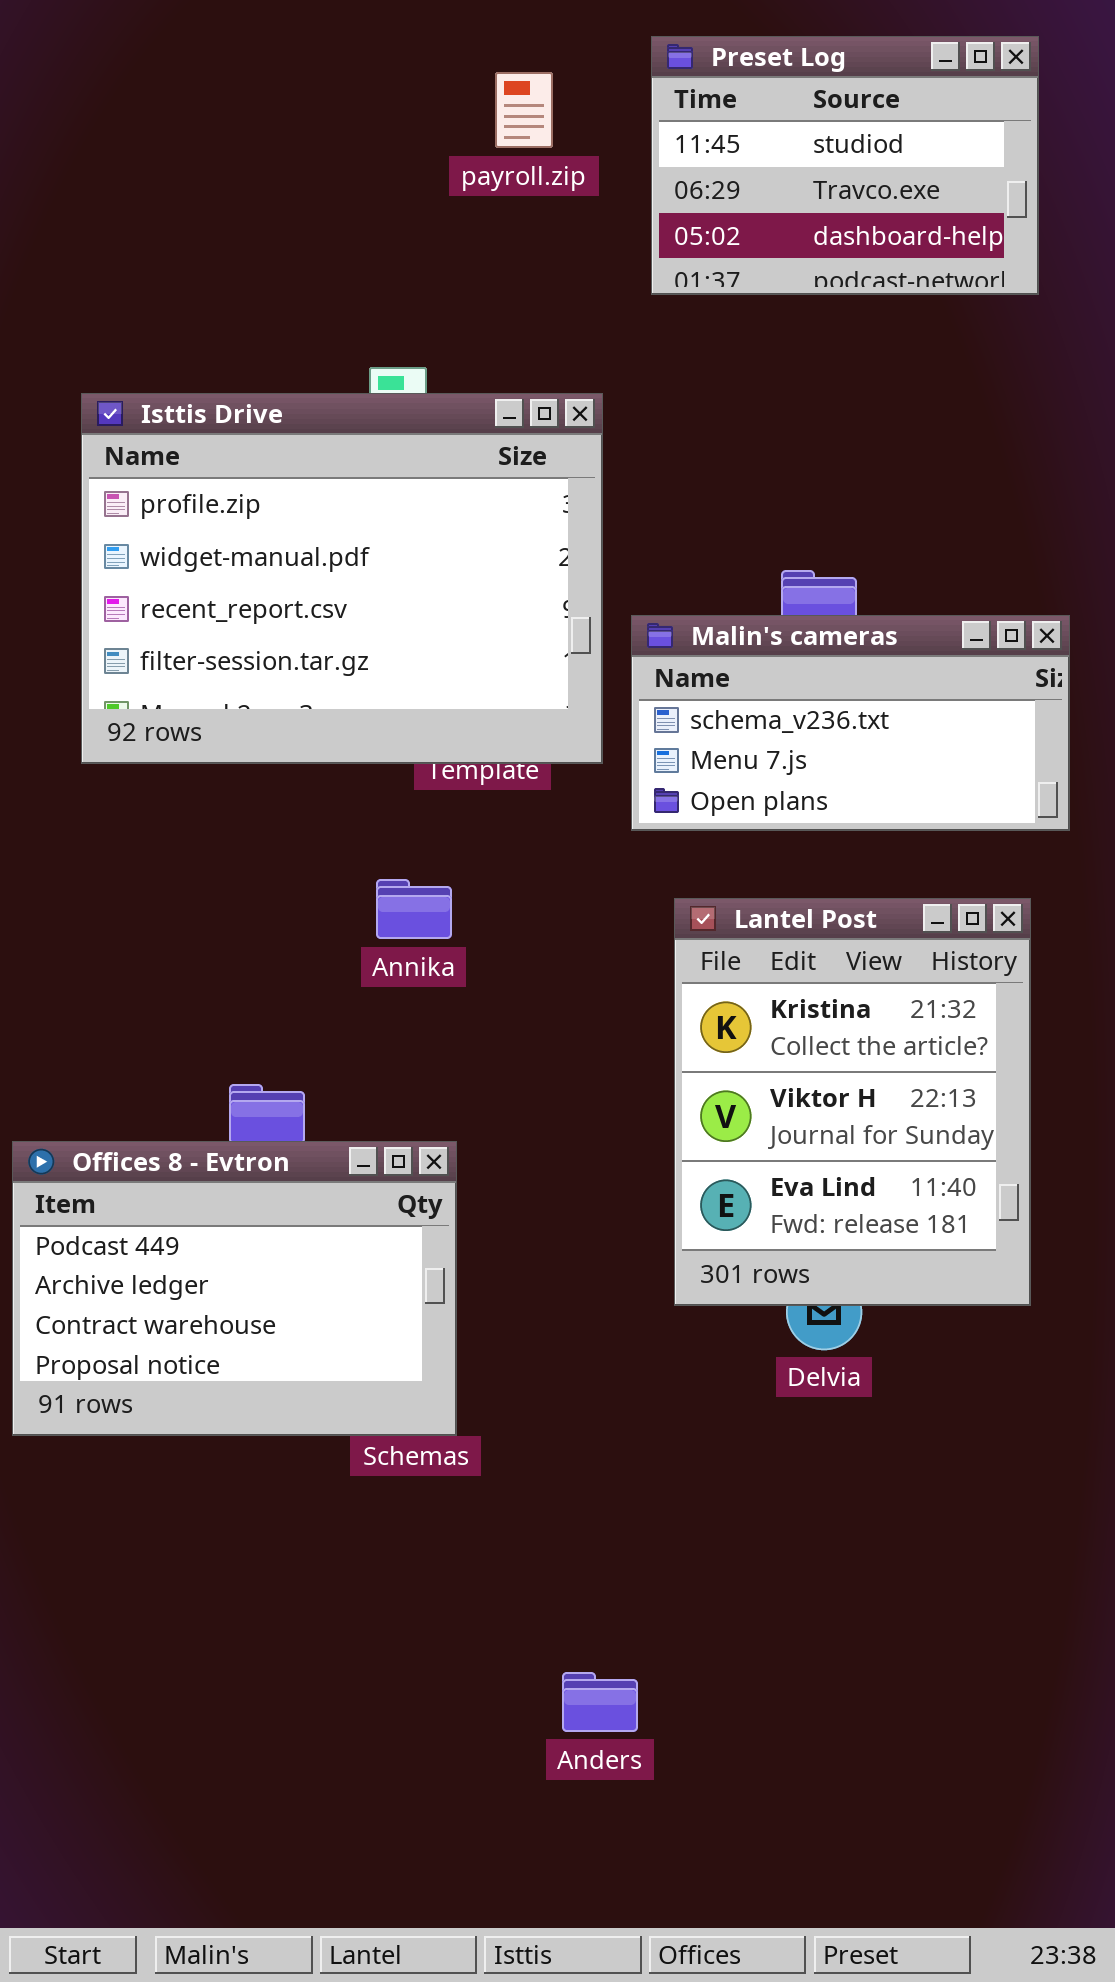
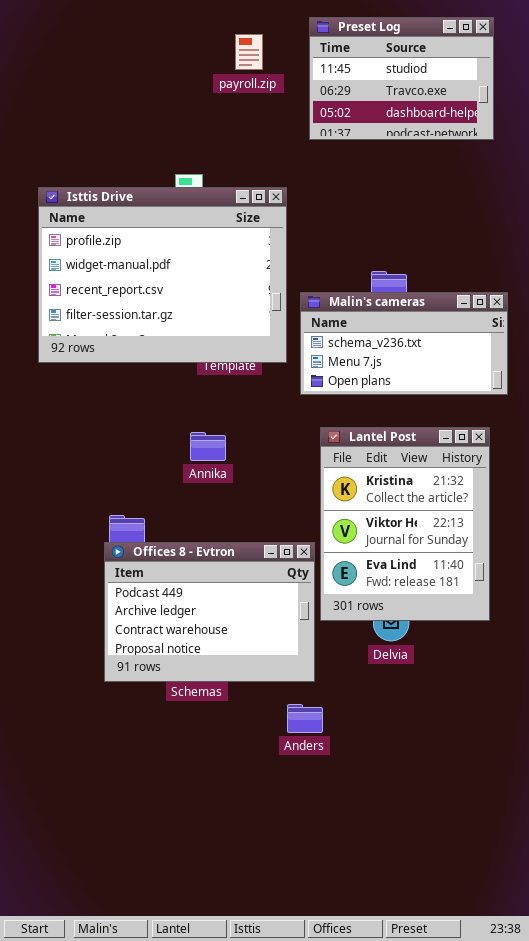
Annika: [376,879,452,939] -> [190,432,226,461], moved
Offices 8 - Evtron: [12,1141,457,1436] -> [104,542,315,682], moved
Anders: [562,1672,638,1732] -> [287,704,323,733], moved

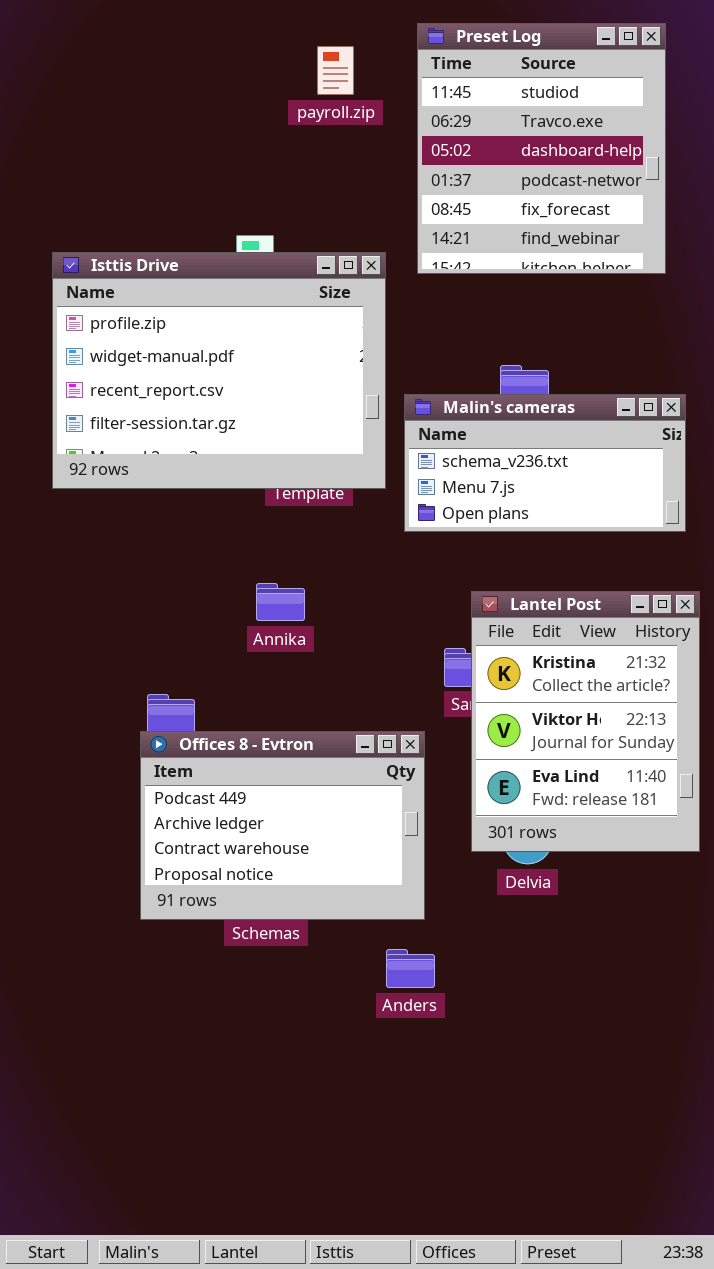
Preset Log: [309,17,494,140] -> [417,23,666,274], resized
Lantel Post: [320,427,490,621] -> [471,591,700,852], moved

